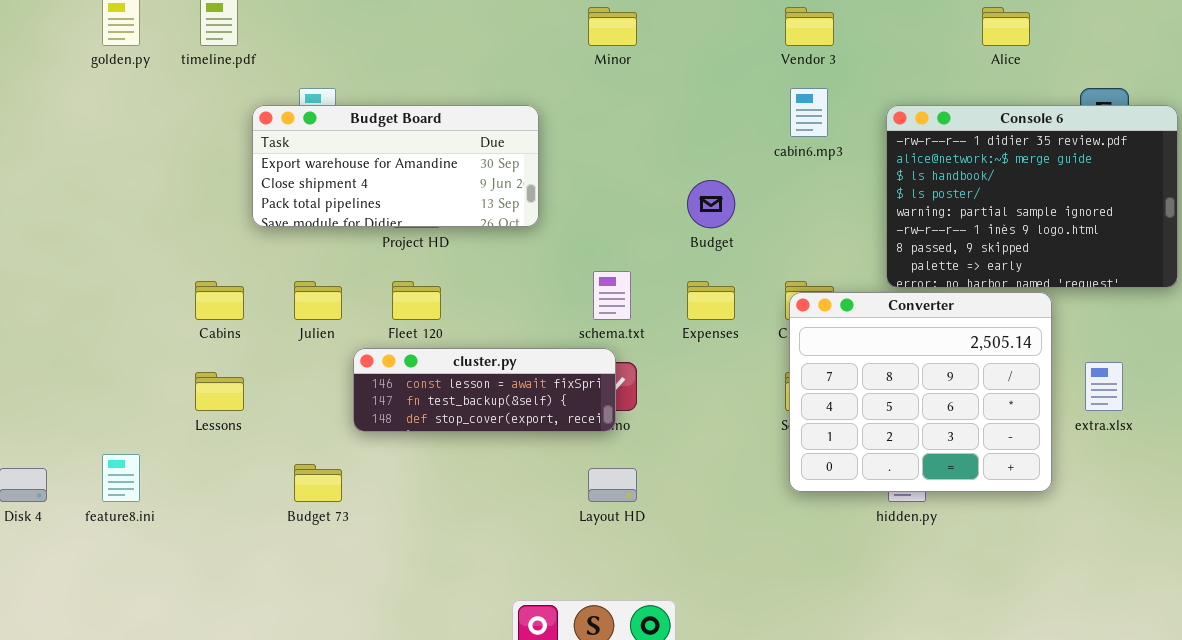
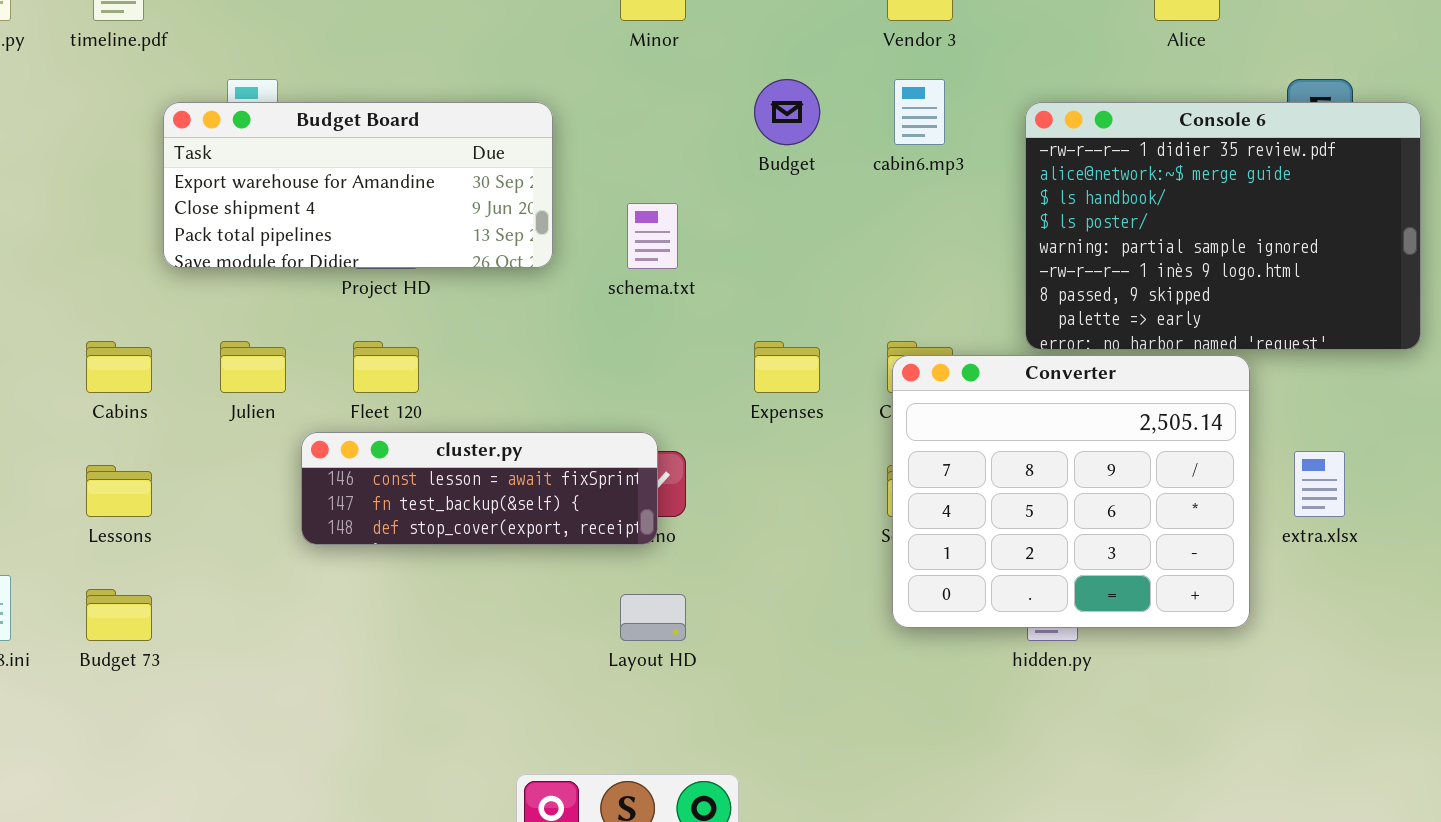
Budget: [687,180,735,228] -> [754,79,820,145], moved
schema.txt: [593,271,631,320] -> [627,203,678,269], moved
Budget 73: [294,464,342,502] -> [86,589,152,641], moved

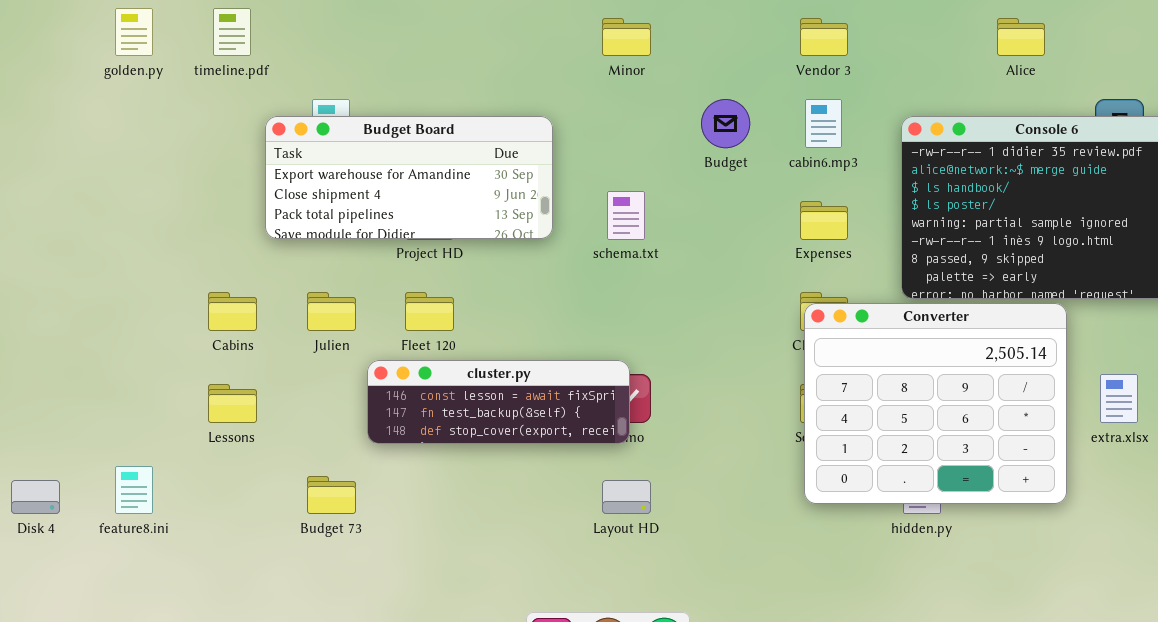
Expenses: [754,341,820,393] -> [800,201,848,240], moved
Budget 73: [86,589,152,641] -> [307,476,356,514], moved

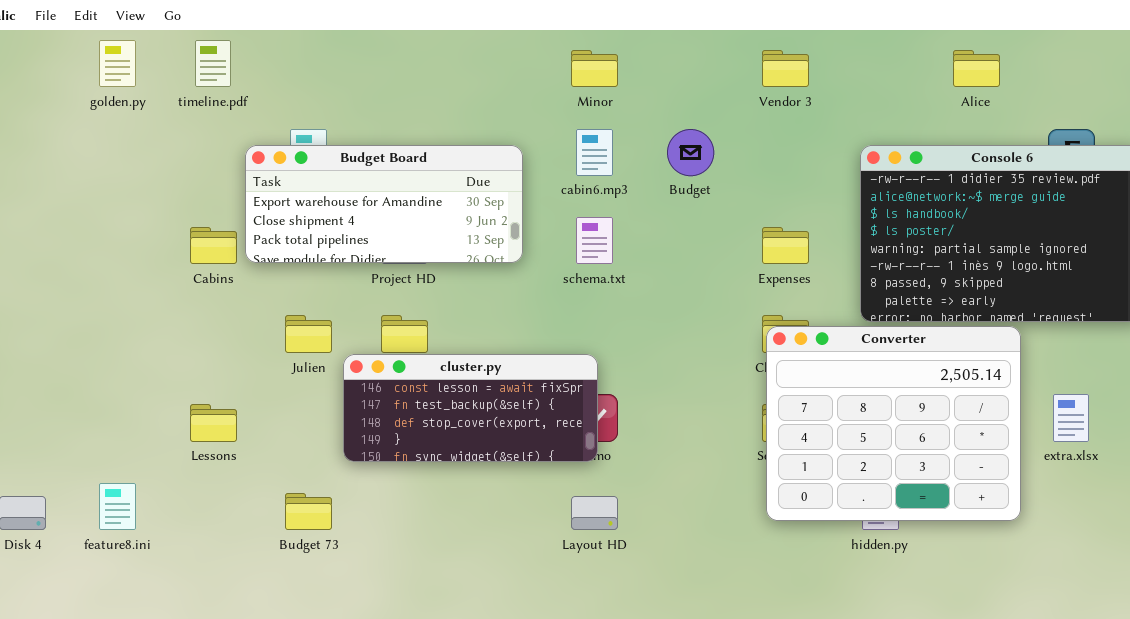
cabin6.mp3: [805,99,842,148] -> [576,129,613,176], moved
Cabins: [208,292,257,331] -> [190,227,237,264], moved
cluster.py: [367,360,630,444] -> [343,354,598,462], resized

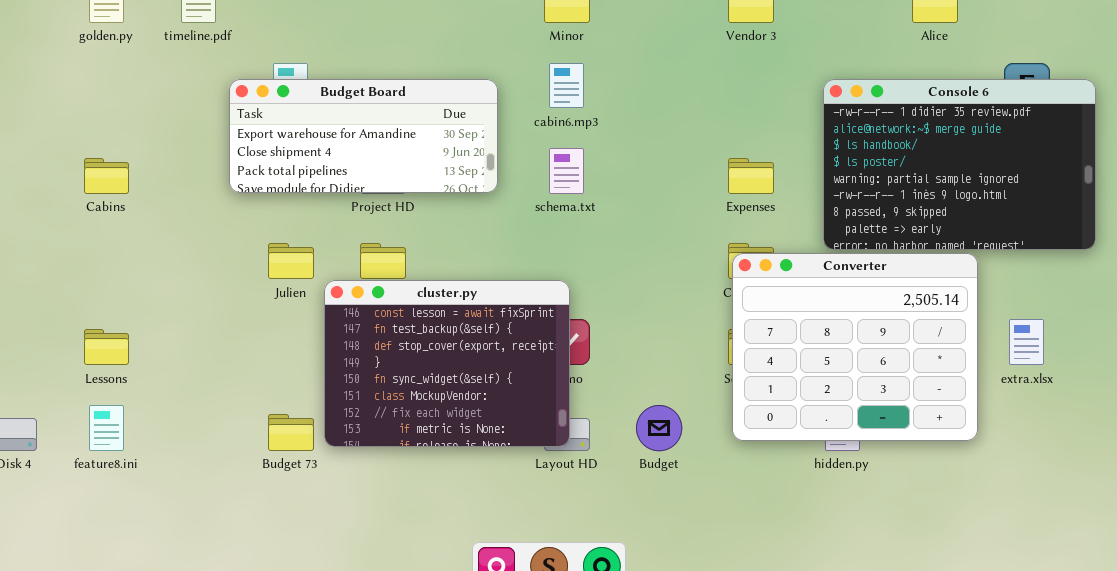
Budget: [667,129,714,176] -> [636,405,682,451], moved
Cabins: [190,227,237,264] -> [84,158,129,194], moved
cluster.py: [343,354,598,462] -> [324,280,570,447], resized
Lessons: [190,404,237,442] -> [84,329,129,365], moved

